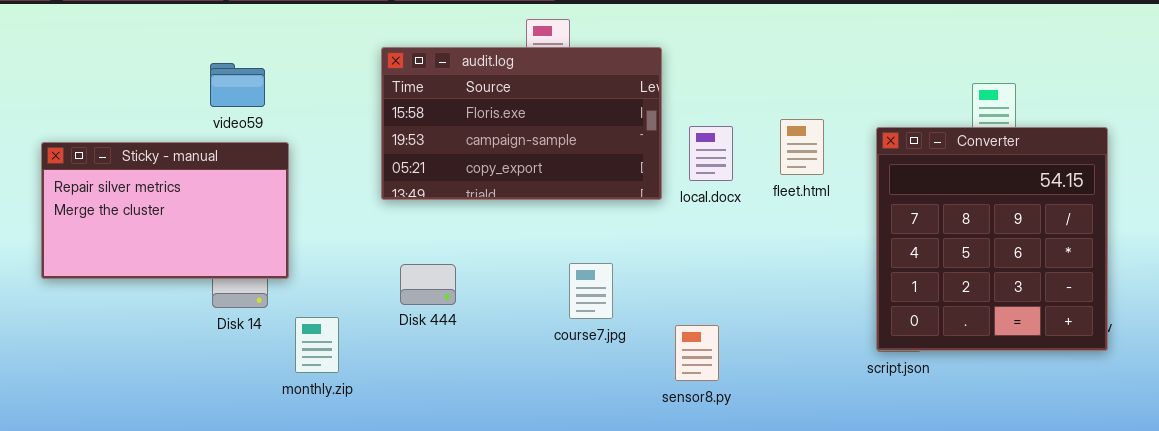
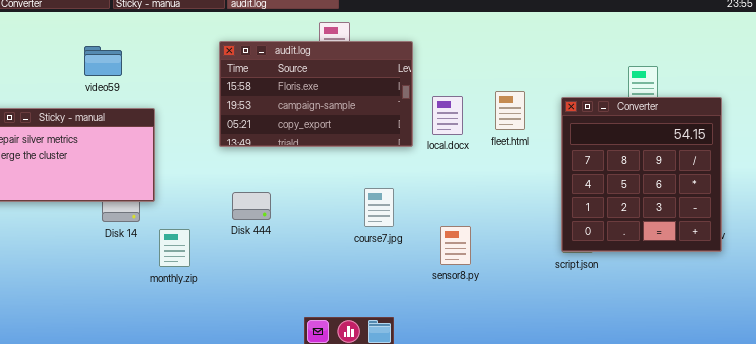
video59: [210,63,265,107] -> [84,46,122,76], moved
course7.jpg: [569,263,613,319] -> [364,188,394,227], moved
sensor8.py: [675,325,719,381] -> [440,226,471,265], moved

